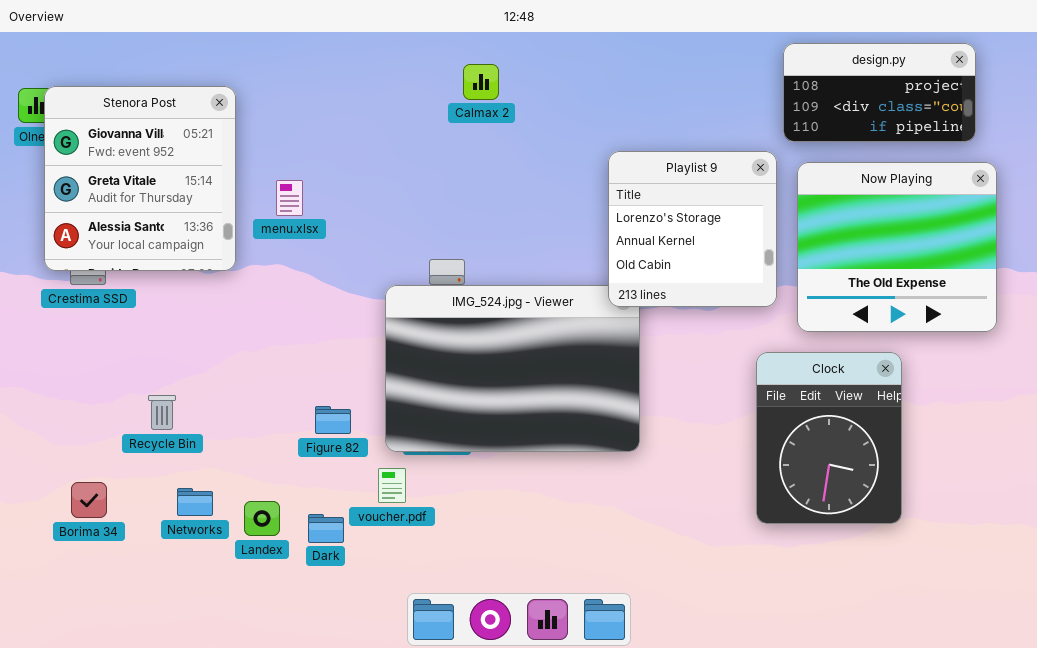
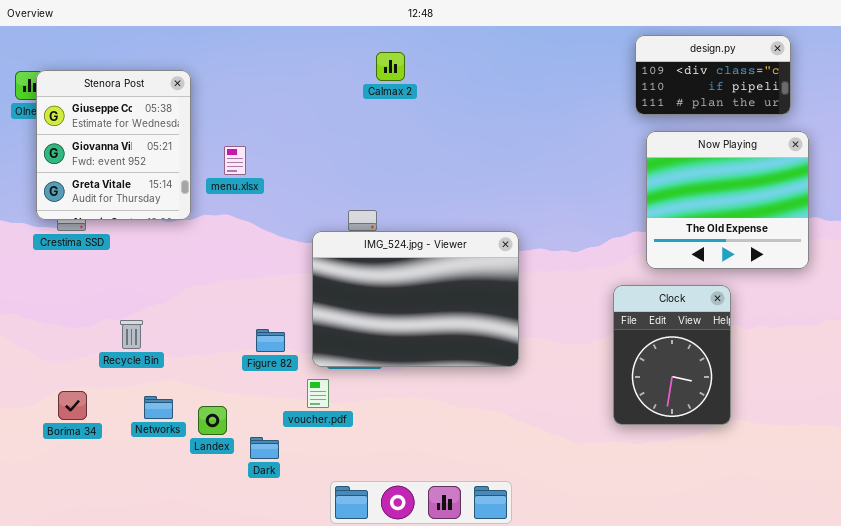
design.py: [783,43,976,142] -> [635,35,791,115], scrolled down 1 row
Stenora Post: [44,86,236,271] -> [36,70,191,220], scrolled up 1 row
Playlist 9: [608,151,777,307] -> none, closed
Dark: [308,514,344,543] -> [250,437,279,459], moved

